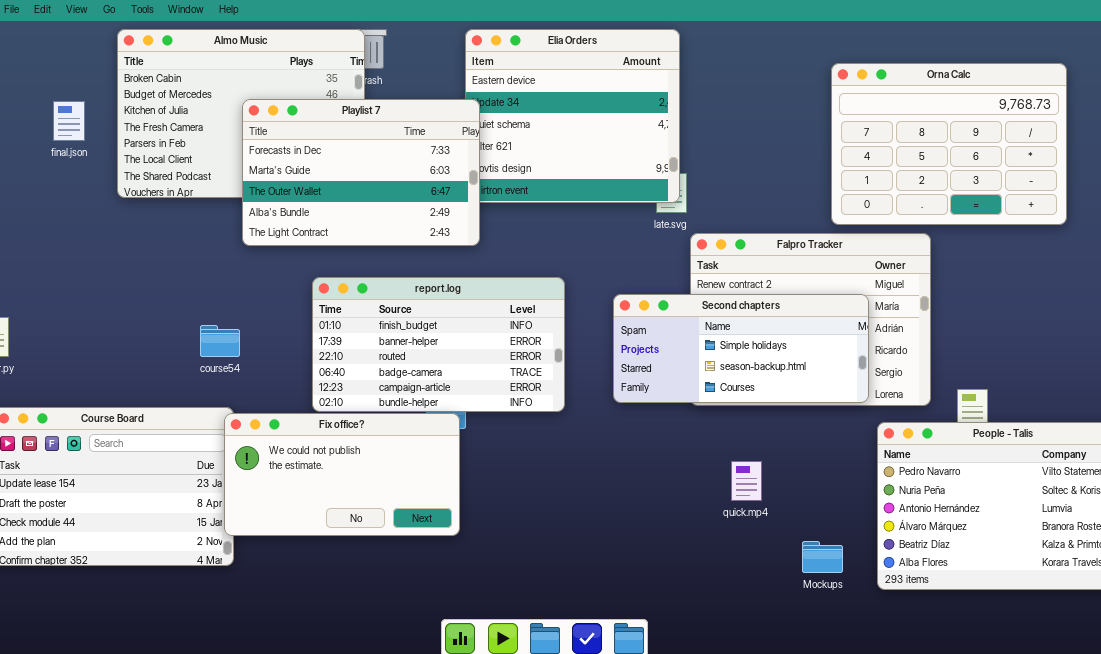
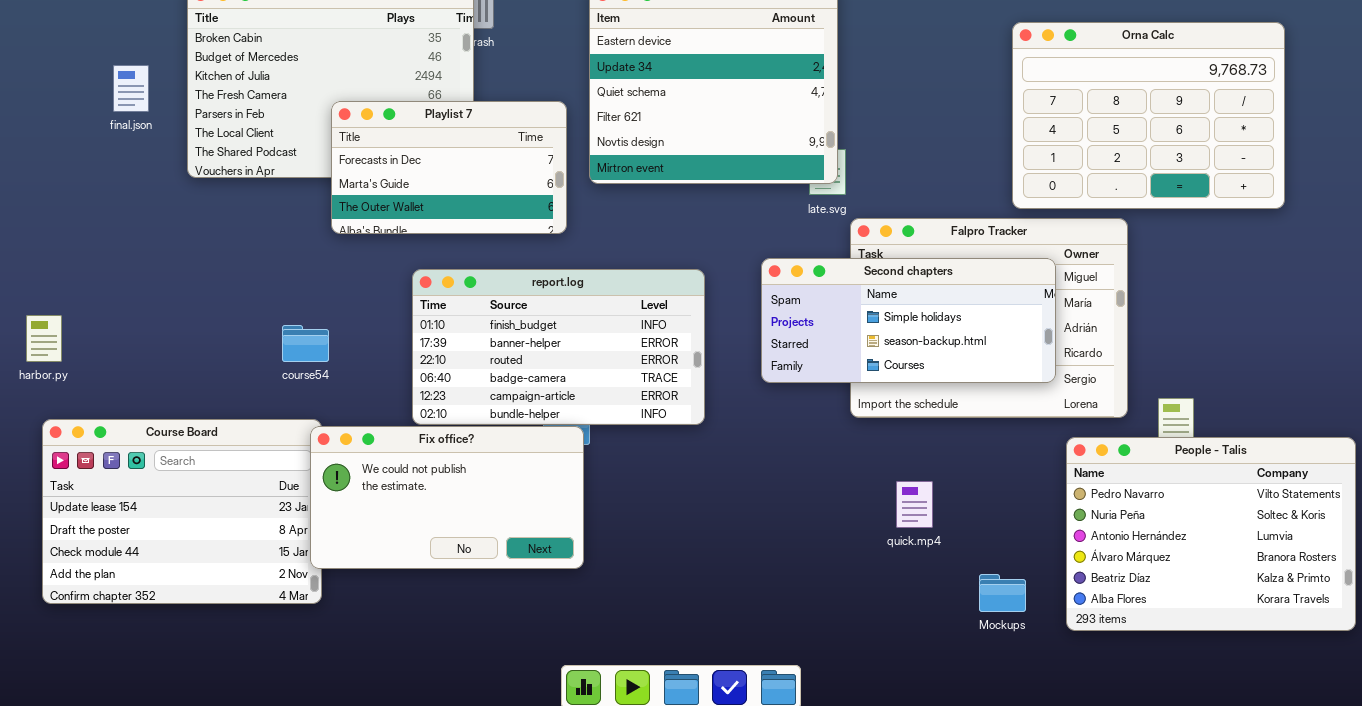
Playlist 7: [242,99,480,246] -> [331,101,567,234], resized
Second chapters: [613,294,869,403] -> [761,258,1056,383], moved

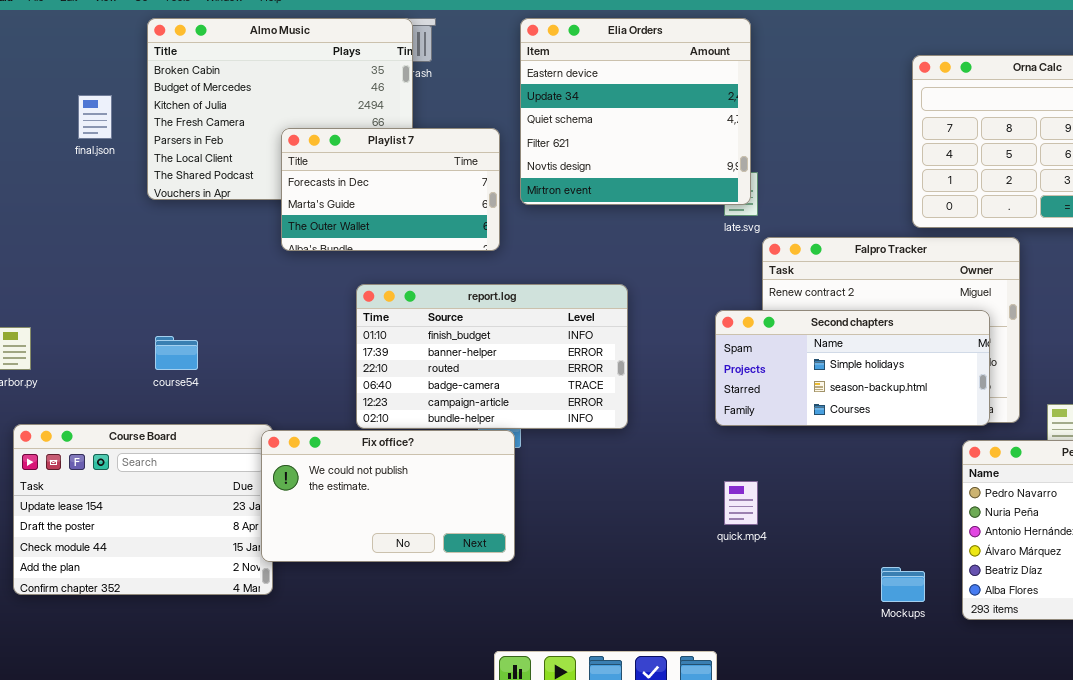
Second chapters: [761,258,1056,383] -> [715,310,990,426], moved
course54: [282,325,329,362] -> [155,336,198,370], moved
quick.mp4: [896,481,933,528] -> [724,481,758,525], moved

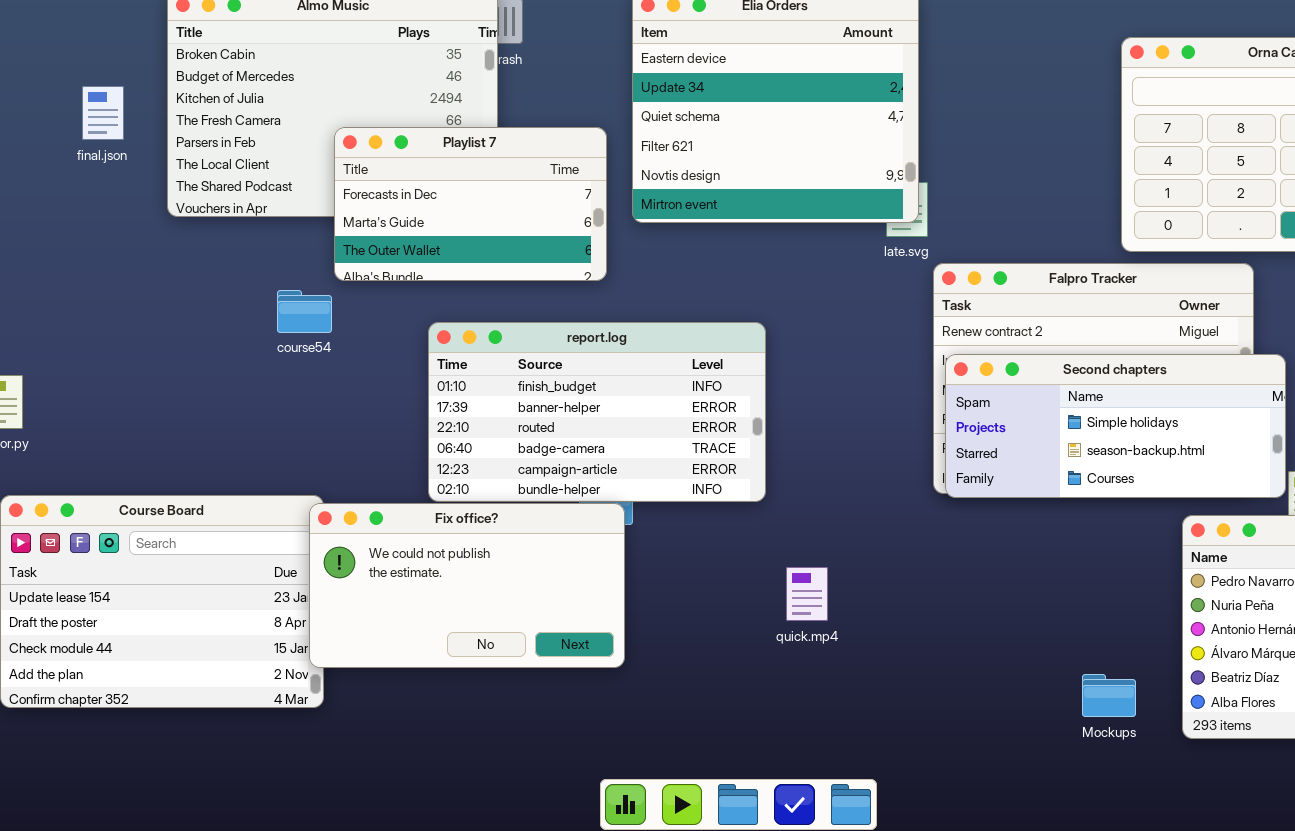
Second chapters: [715,310,990,426] -> [945,354,1286,498], moved
course54: [155,336,198,370] -> [277,290,332,333], moved
quick.mp4: [724,481,758,525] -> [786,567,828,621], moved

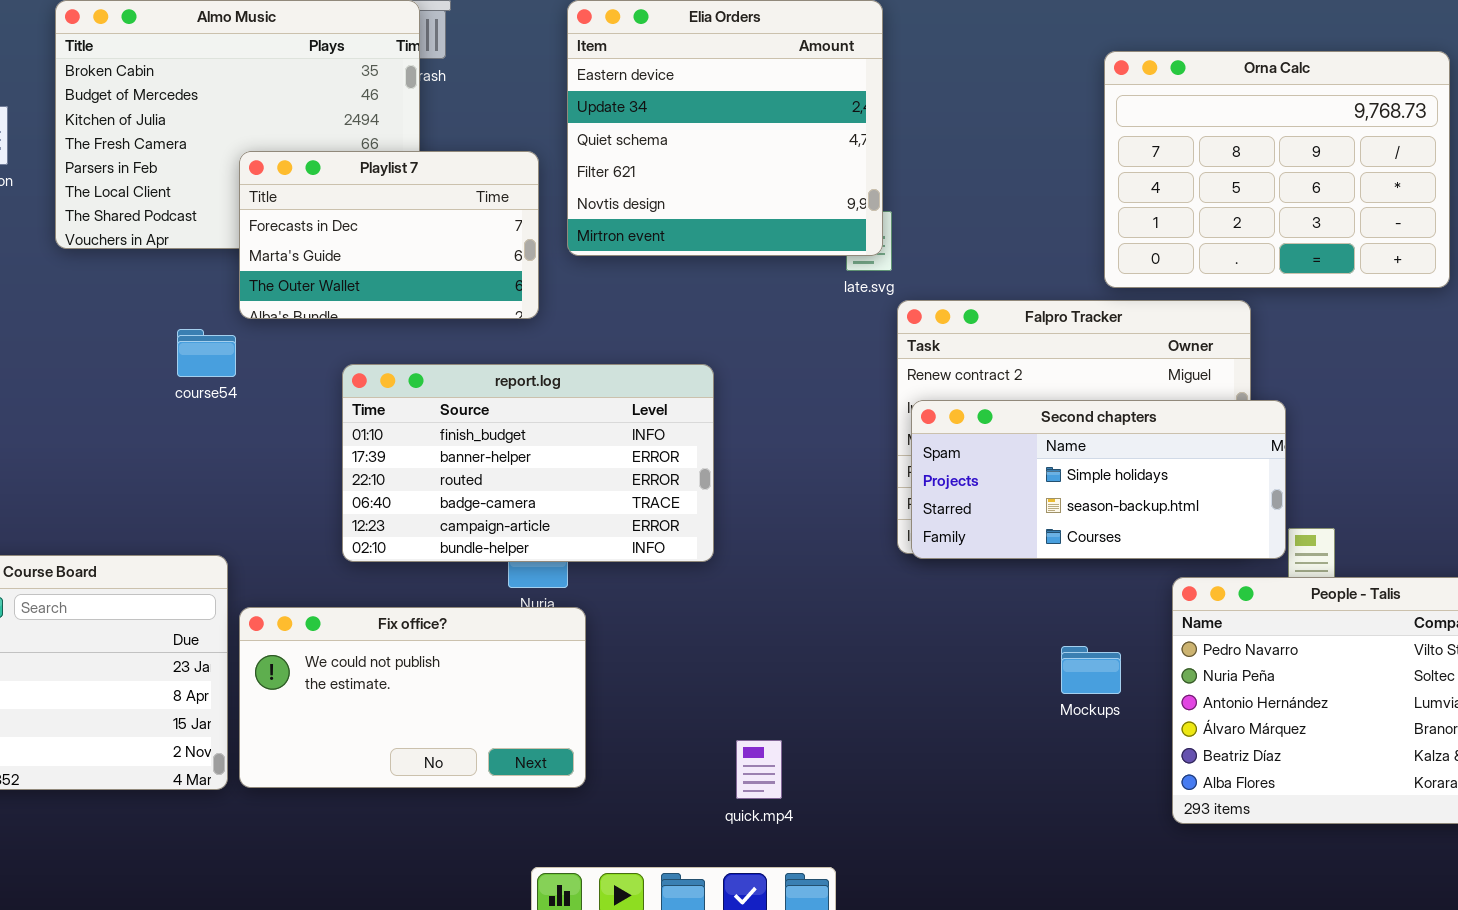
Fix office?: [309,503,625,668] -> [239,607,586,788], moved
quick.mp4: [786,567,828,621] -> [736,740,782,799], moved
Mockups: [1082,674,1136,717] -> [1061,646,1121,694], moved

